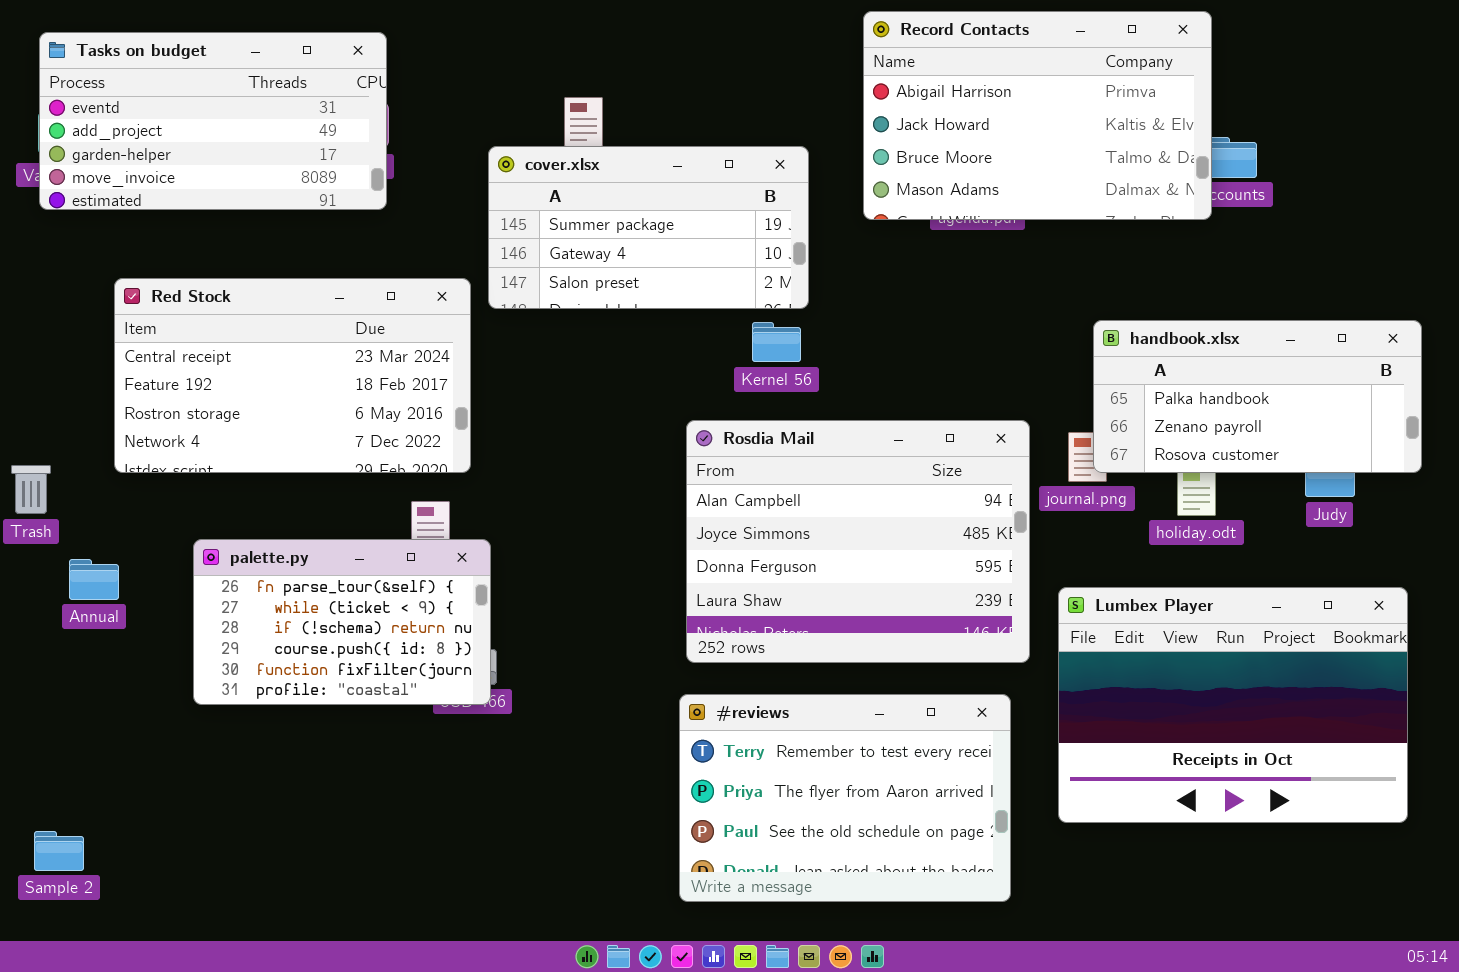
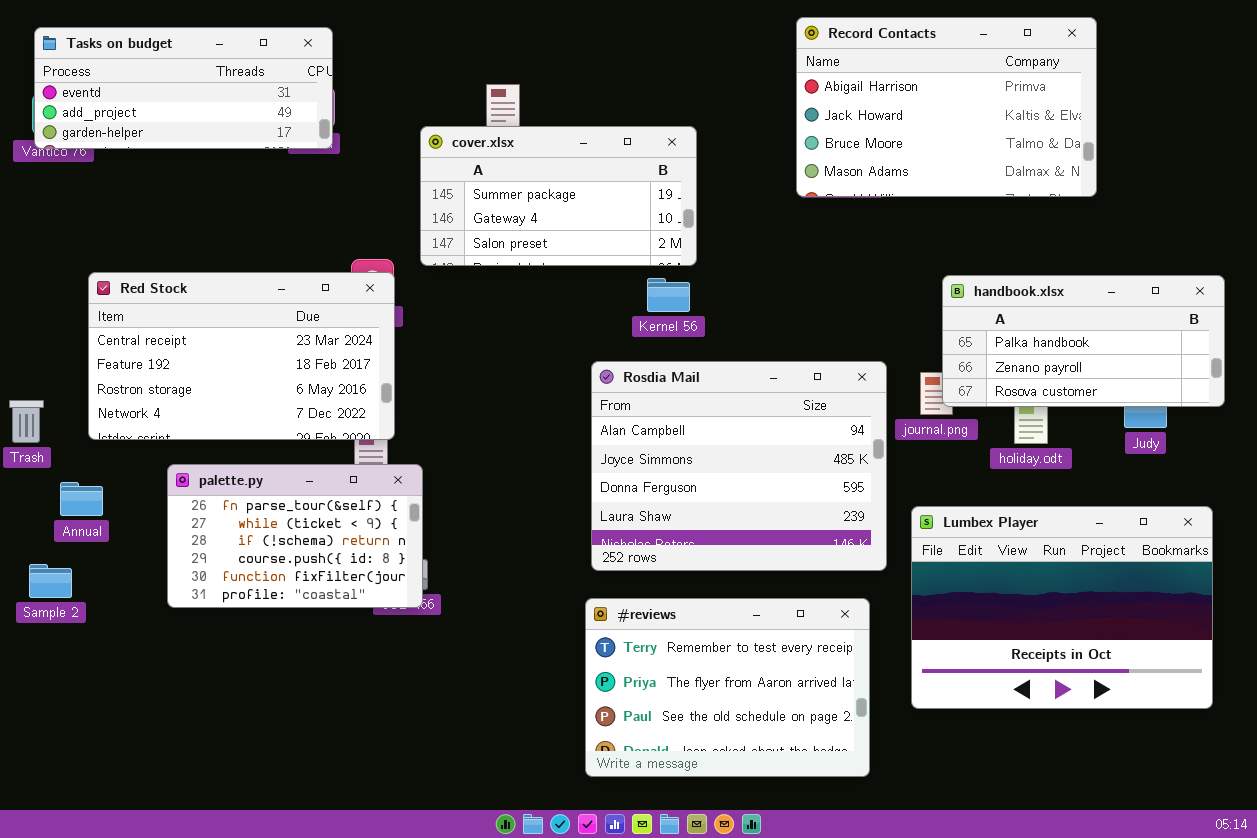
Record Contacts: [863,11,1212,220] -> [796,17,1097,197], moved
Tasks on budget: [39,32,387,210] -> [34,27,333,149], resized
Red Stock: [114,278,471,473] -> [88,272,395,440], moved
Sample 2: [34,831,84,871] -> [29,564,72,598], moved

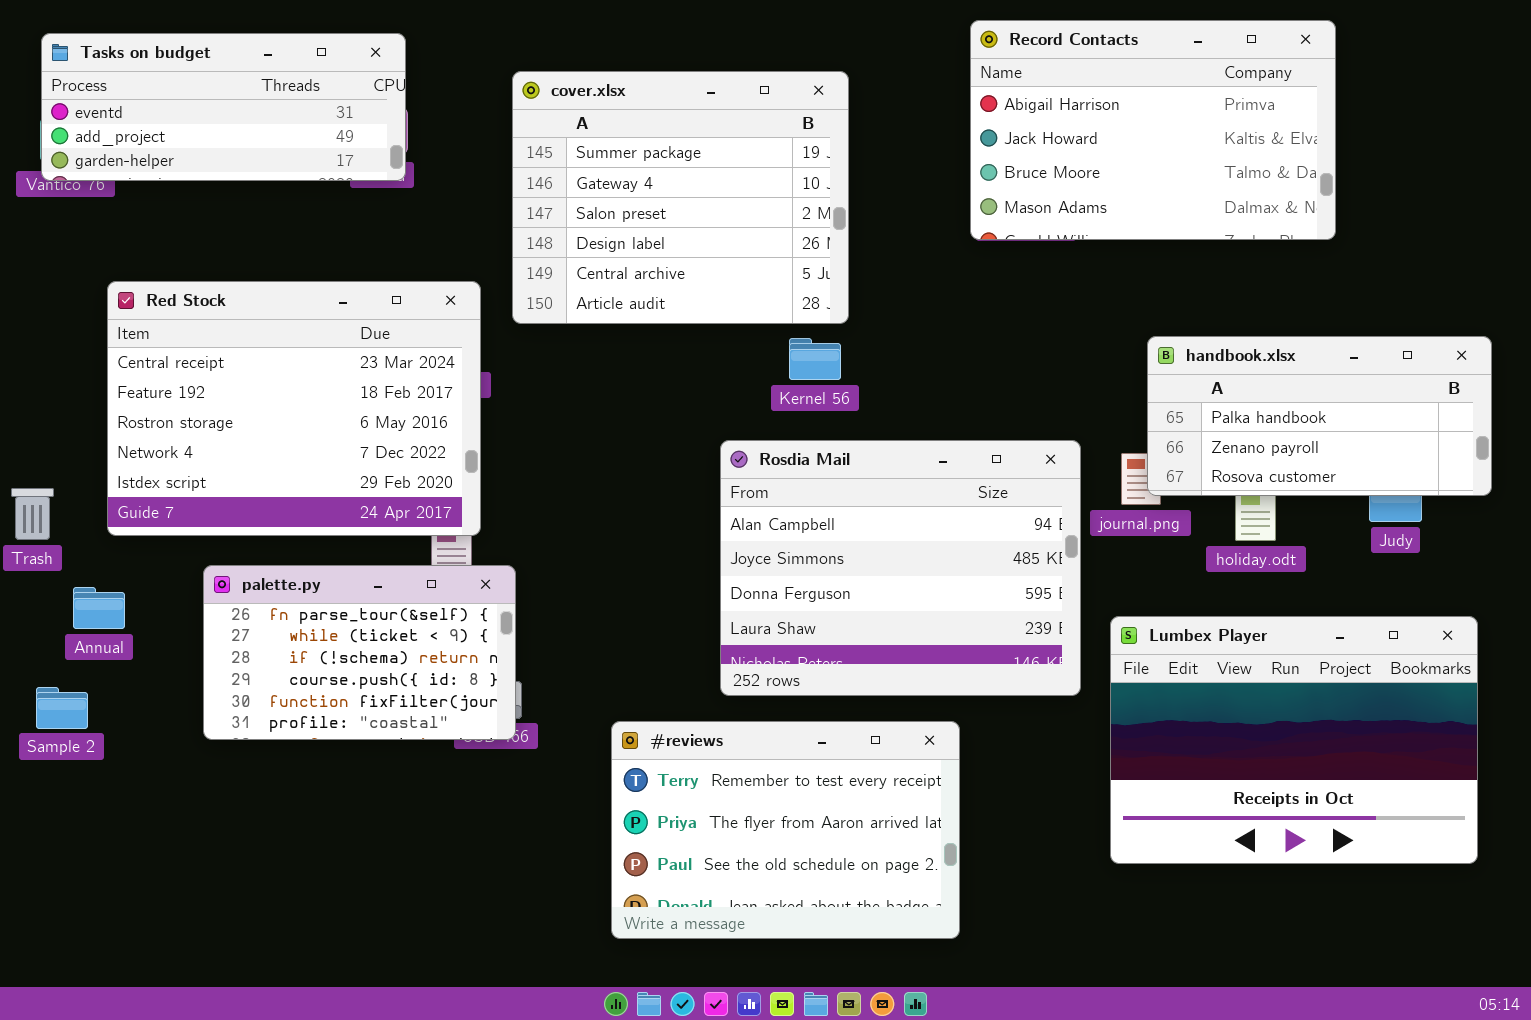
cover.xlsx: [420,126,697,266] -> [512,71,849,324], resized
Red Stock: [88,272,395,440] -> [107,281,481,536], resized
#reviews: [585,598,870,777] -> [611,721,960,939], moved

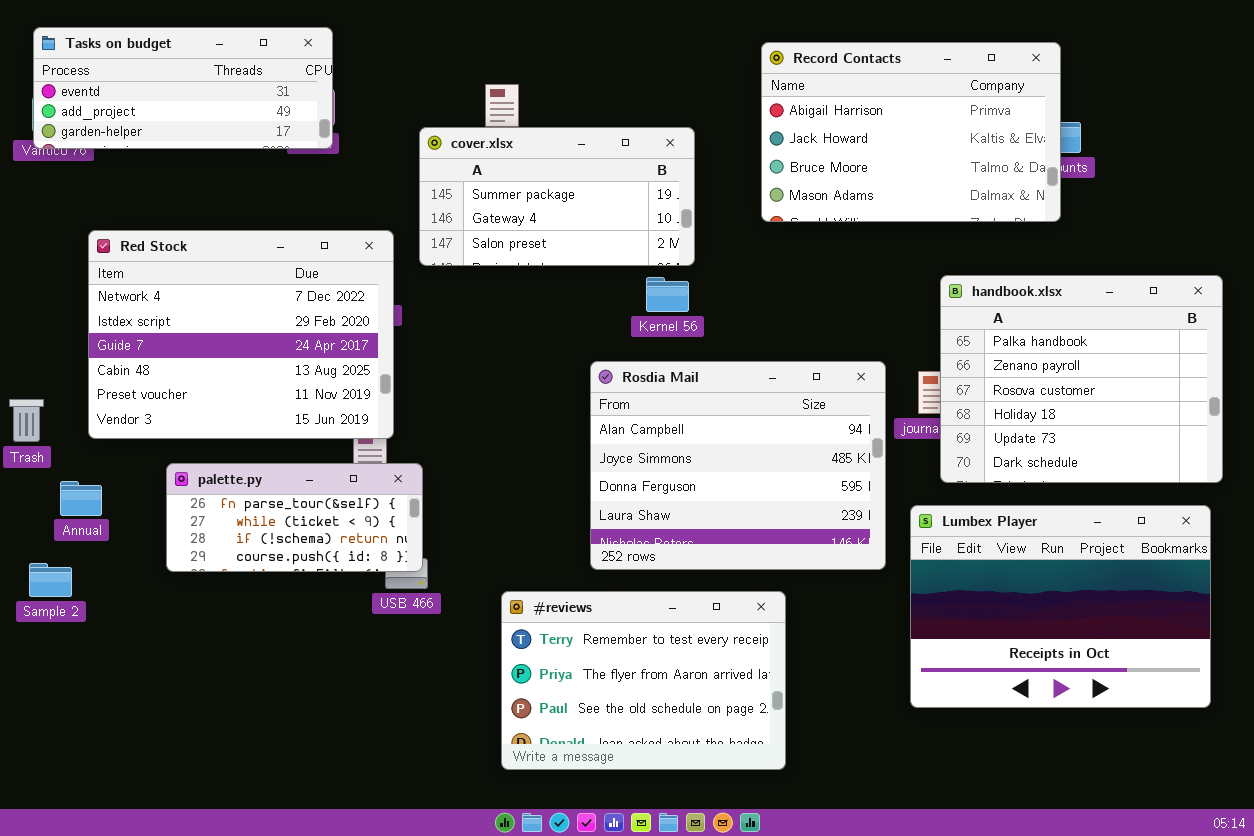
Record Contacts: [970,20,1336,240] -> [761,42,1061,222], moved
cover.xlsx: [512,71,849,324] -> [419,127,695,266], resized
Red Stock: [107,281,481,536] -> [88,230,394,439], scrolled down 3 rows
handbook.xlsx: [1147,336,1492,496] -> [940,275,1223,483], resized
palette.py: [203,565,516,740] -> [166,463,423,572], resized

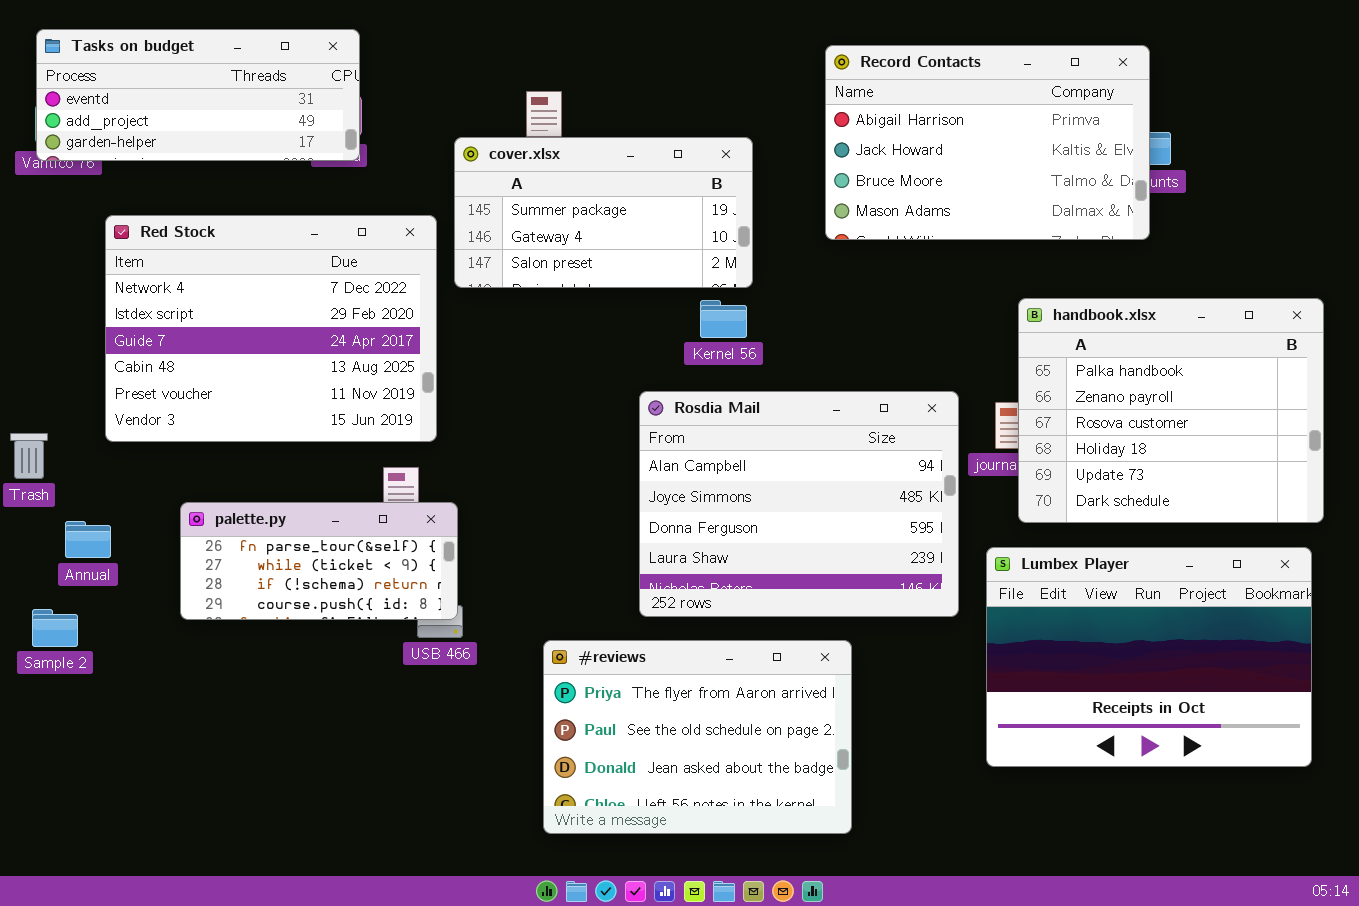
Red Stock: [88,230,394,439] -> [105,215,437,442], moved
#reviews: [501,591,786,770] -> [543,640,852,834], scrolled down 1 row

